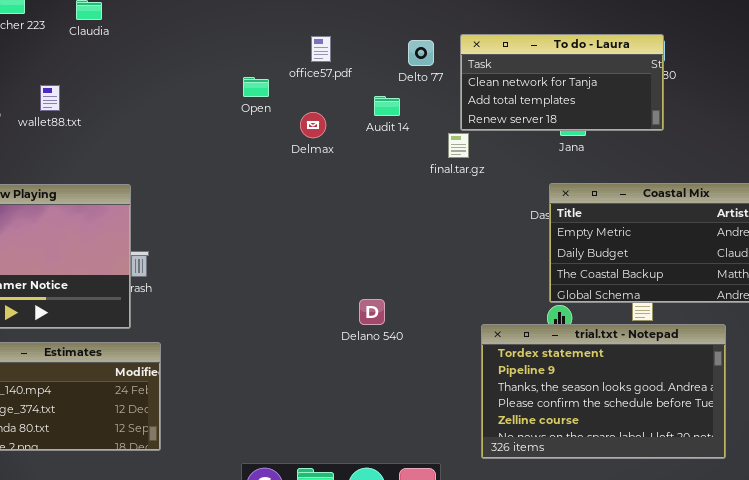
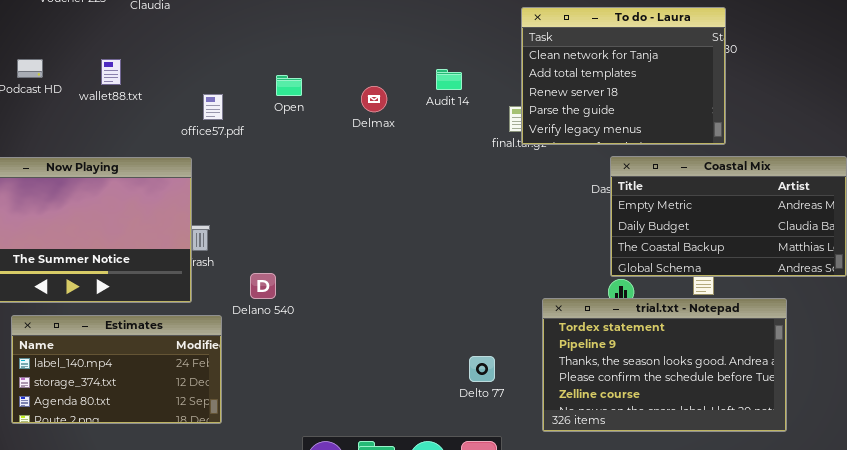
To do - Laura: [460,34,664,131] -> [521,7,726,145], resized
office57.pdf: [311,36,331,62] -> [203,94,223,120], moved
Delto 77: [408,40,434,66] -> [469,356,495,382], moved
Open: [243,77,269,97] -> [276,75,302,96], moved
Delano 540: [359,299,385,325] -> [250,273,276,299], moved

